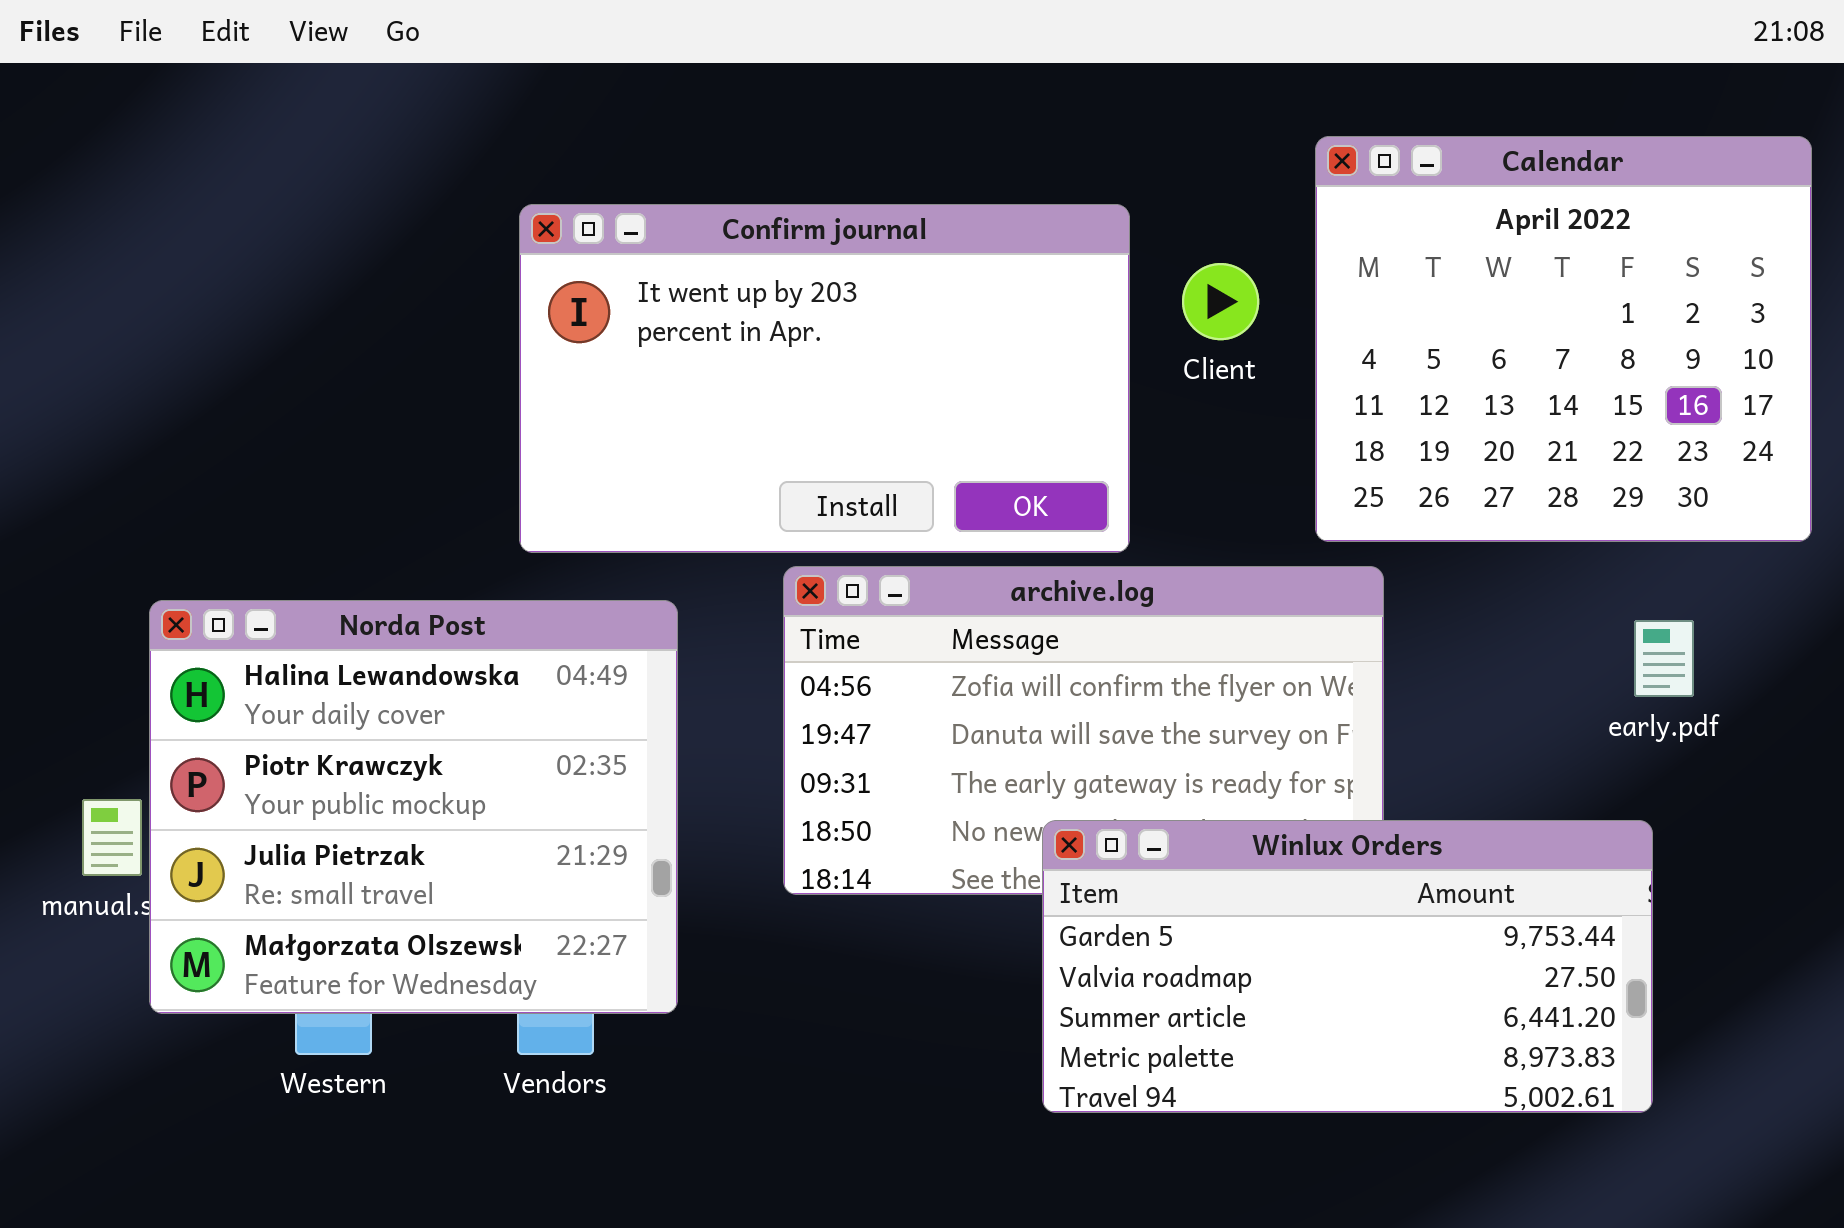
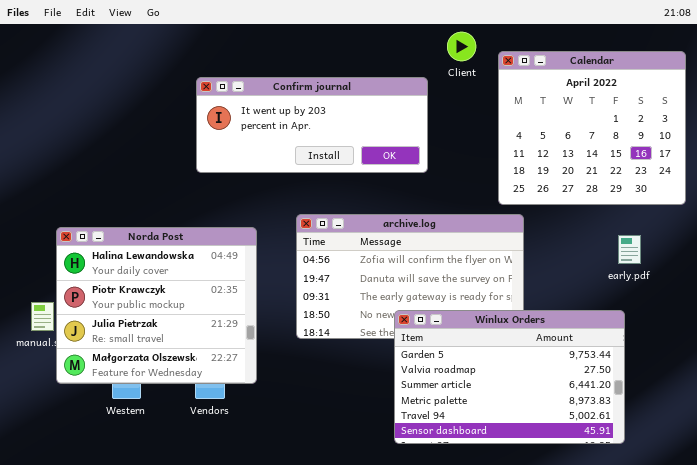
Confirm journal: [519,204,1130,553] -> [196,77,428,173], resized
Client: [1182,263,1259,340] -> [447,32,476,61], moved
Winlux Orders: [1042,820,1653,1113] -> [394,310,625,444], resized

